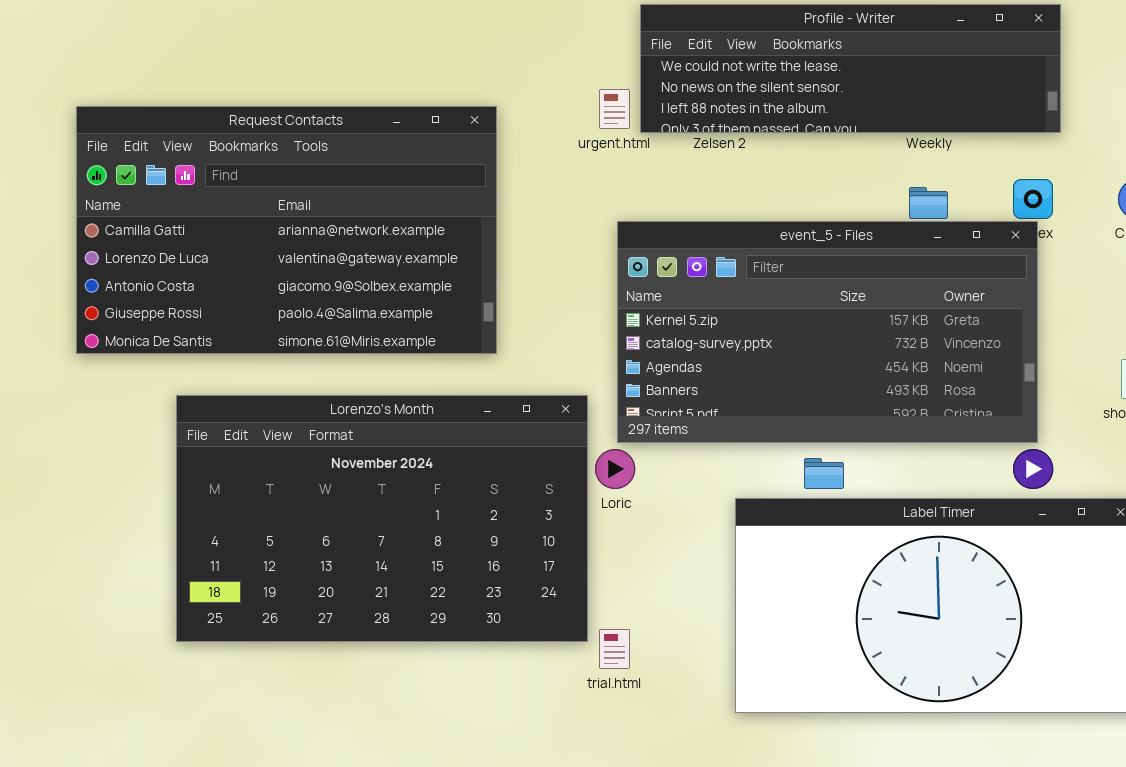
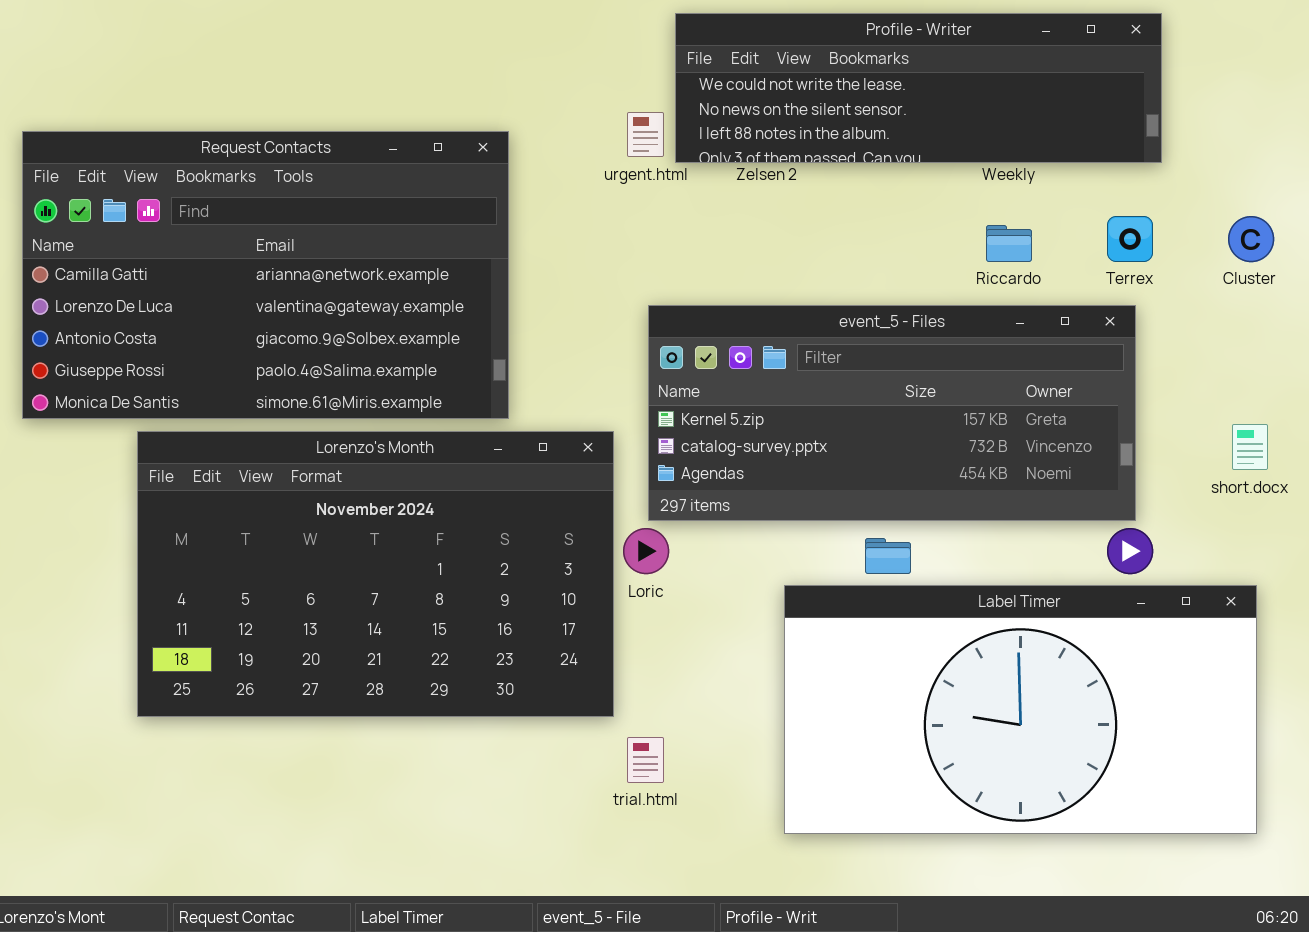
event_5 - Files: [617,221,1038,443] -> [648,305,1136,521], resized
Lorenzo's Month: [176,395,588,642] -> [137,431,614,717], moved

